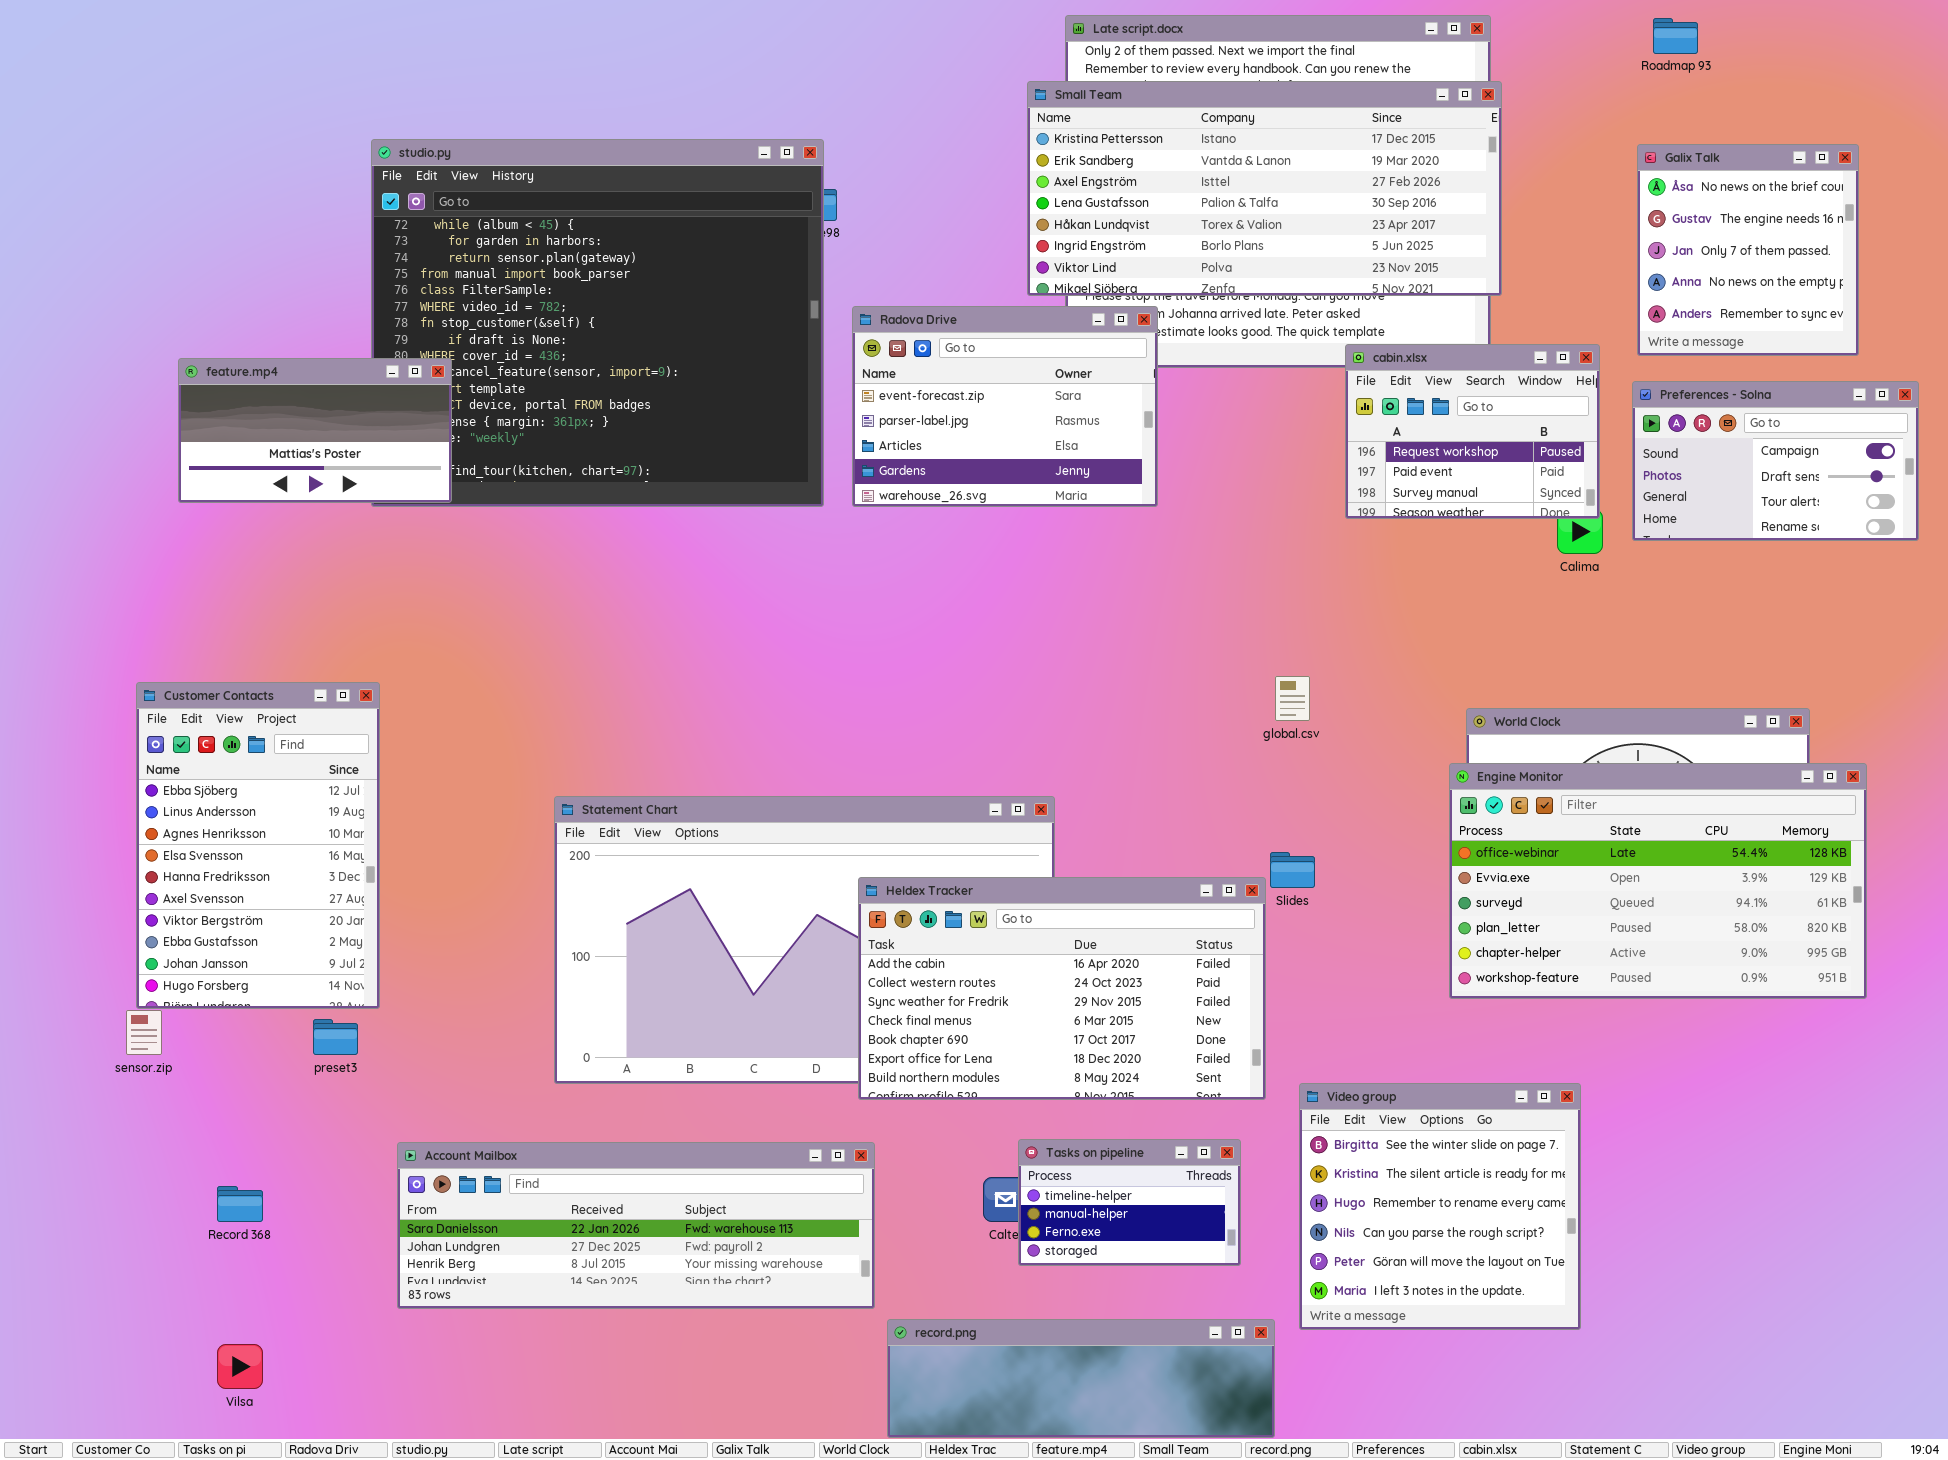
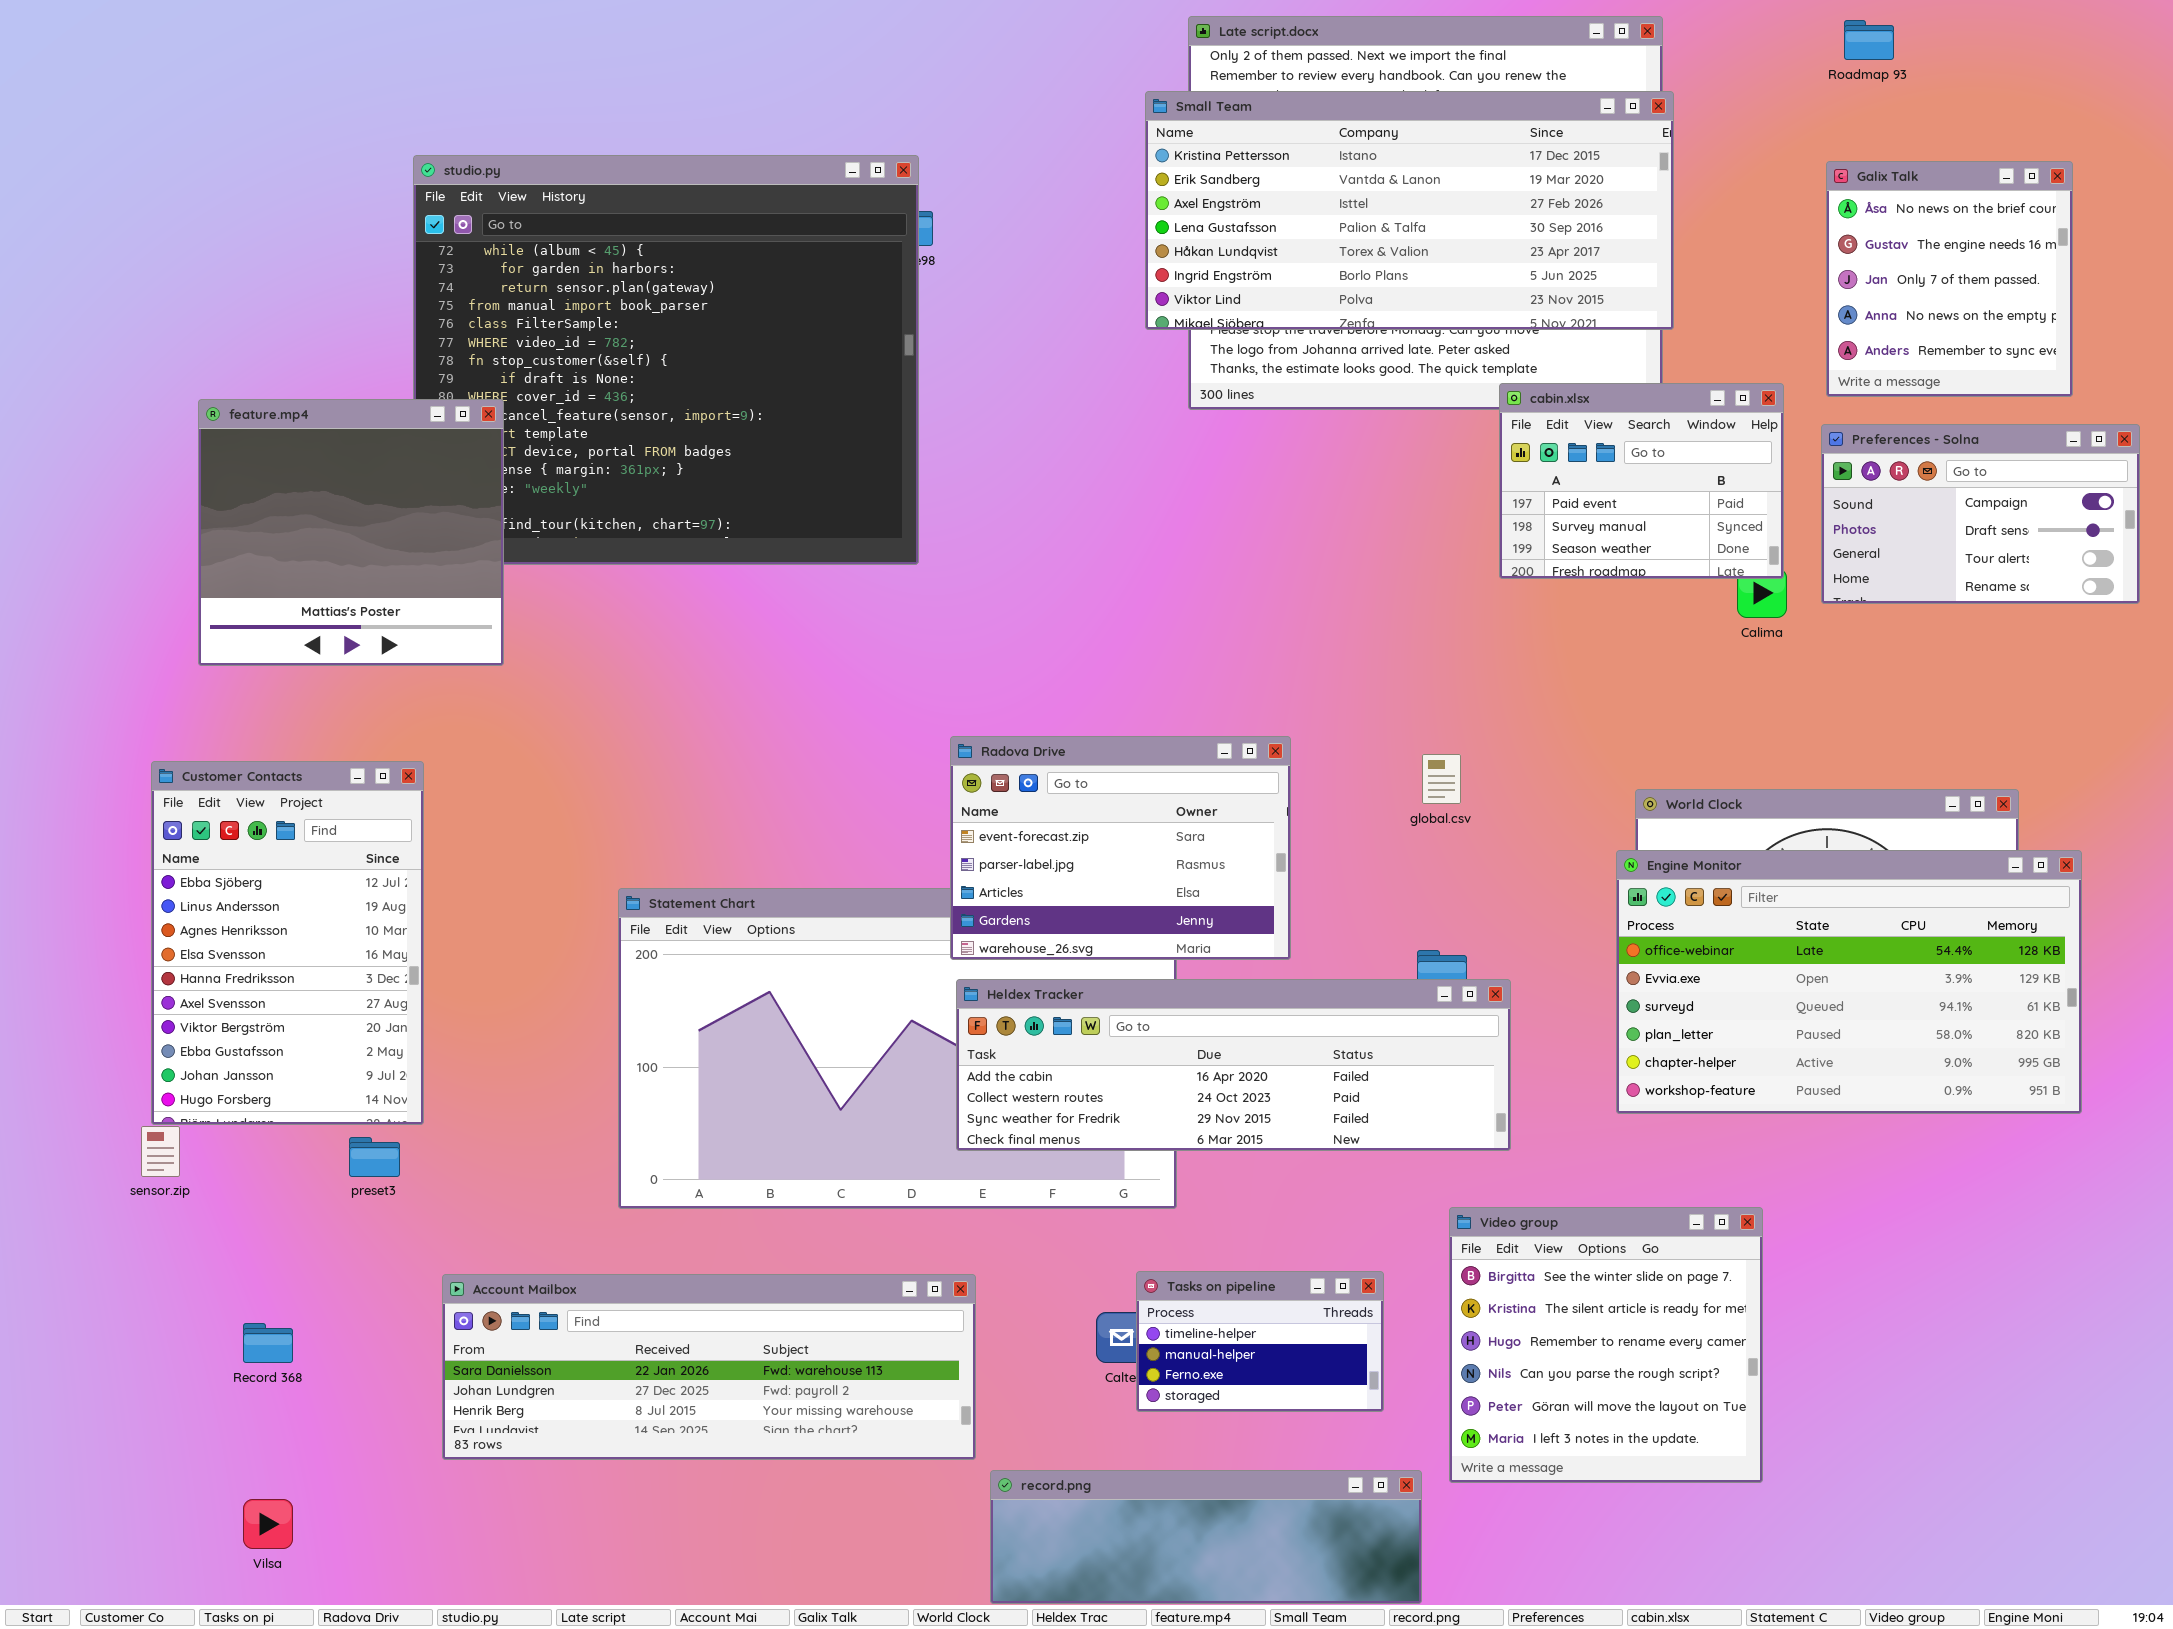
Radova Drive: [852,306,1158,507] -> [950,736,1291,960], moved
cabin.xlsx: [1345,344,1600,519] -> [1499,383,1784,579], scrolled down 1 row
feature.mp4: [178,358,452,503] -> [198,399,504,666], resized
Heldex Tracker: [858,877,1266,1100] -> [956,979,1511,1151], resized

